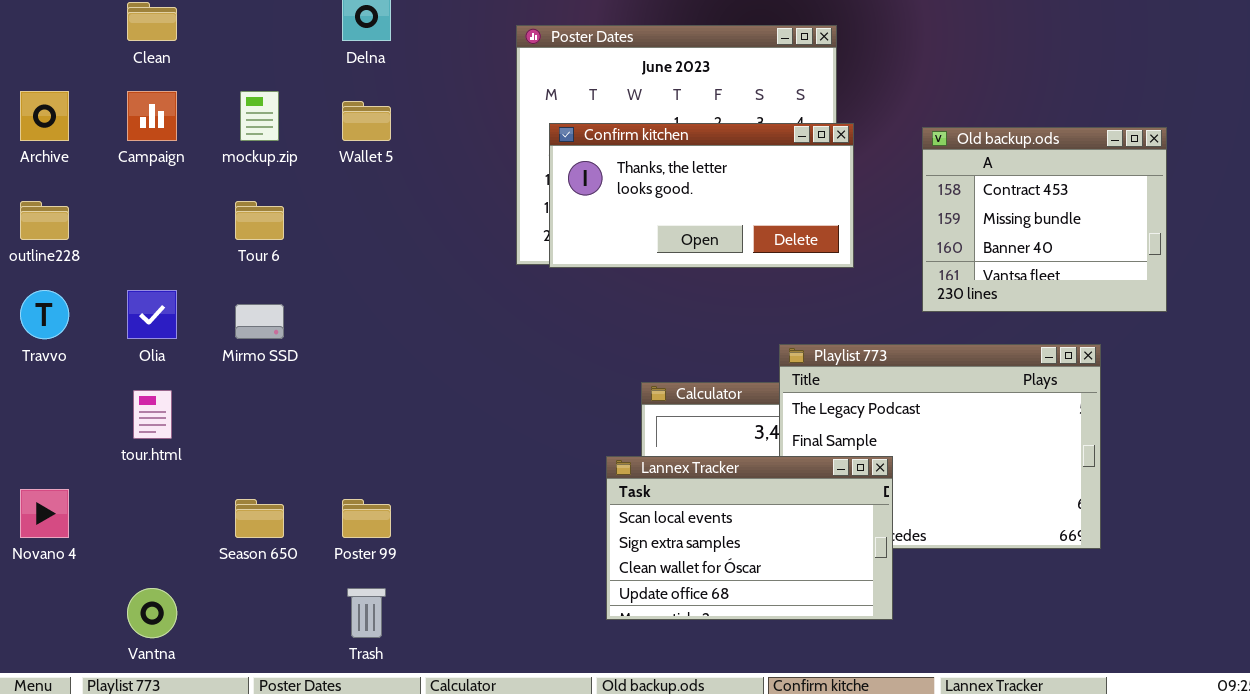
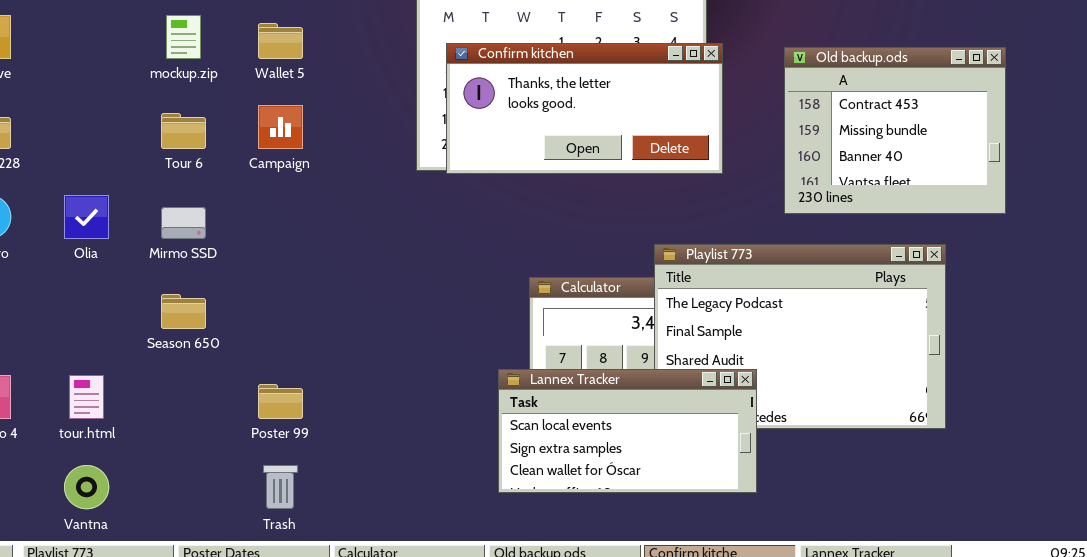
Campaign: [127,91,177,141] -> [258,105,303,149], moved
tour.html: [133,390,172,439] -> [69,375,104,419], moved
Lannex Tracker: [606,456,893,620] -> [498,369,757,493], resized
Season 650: [235,499,284,538] -> [161,294,206,329], moved

